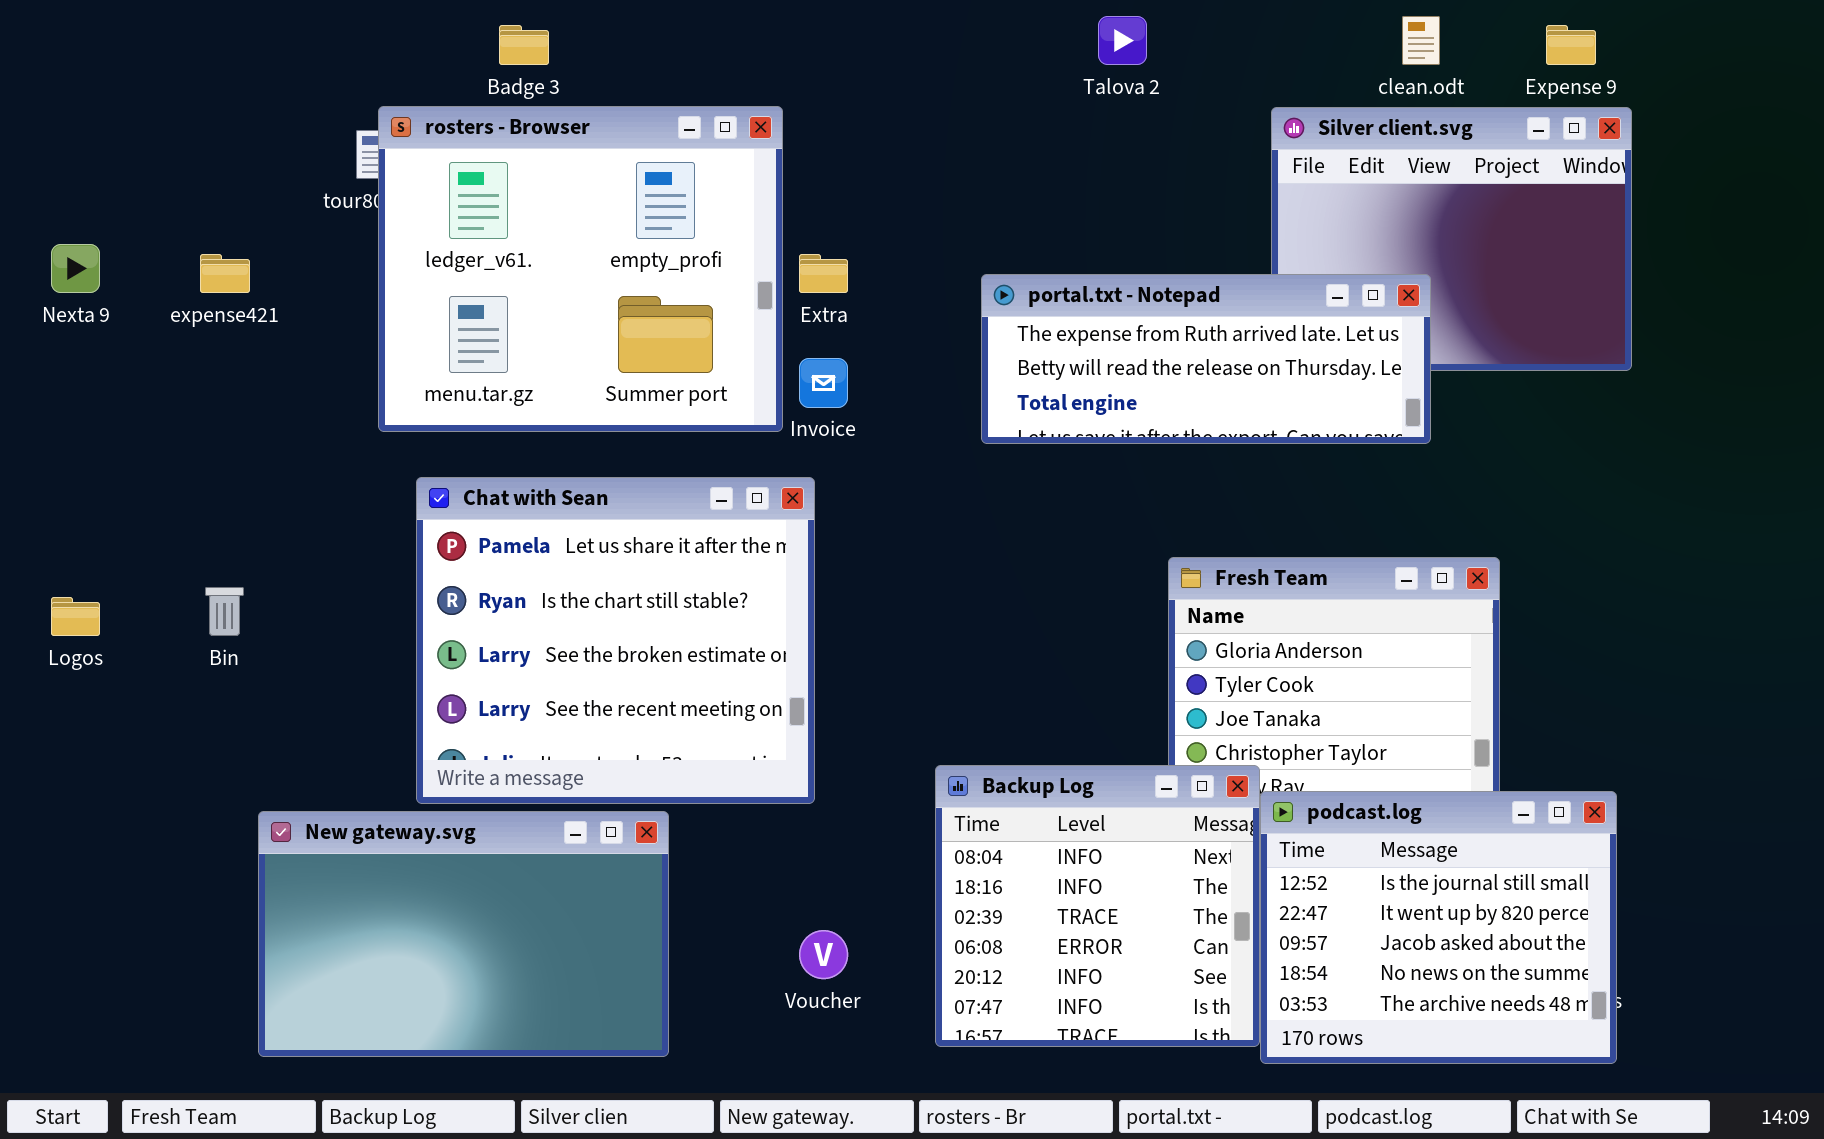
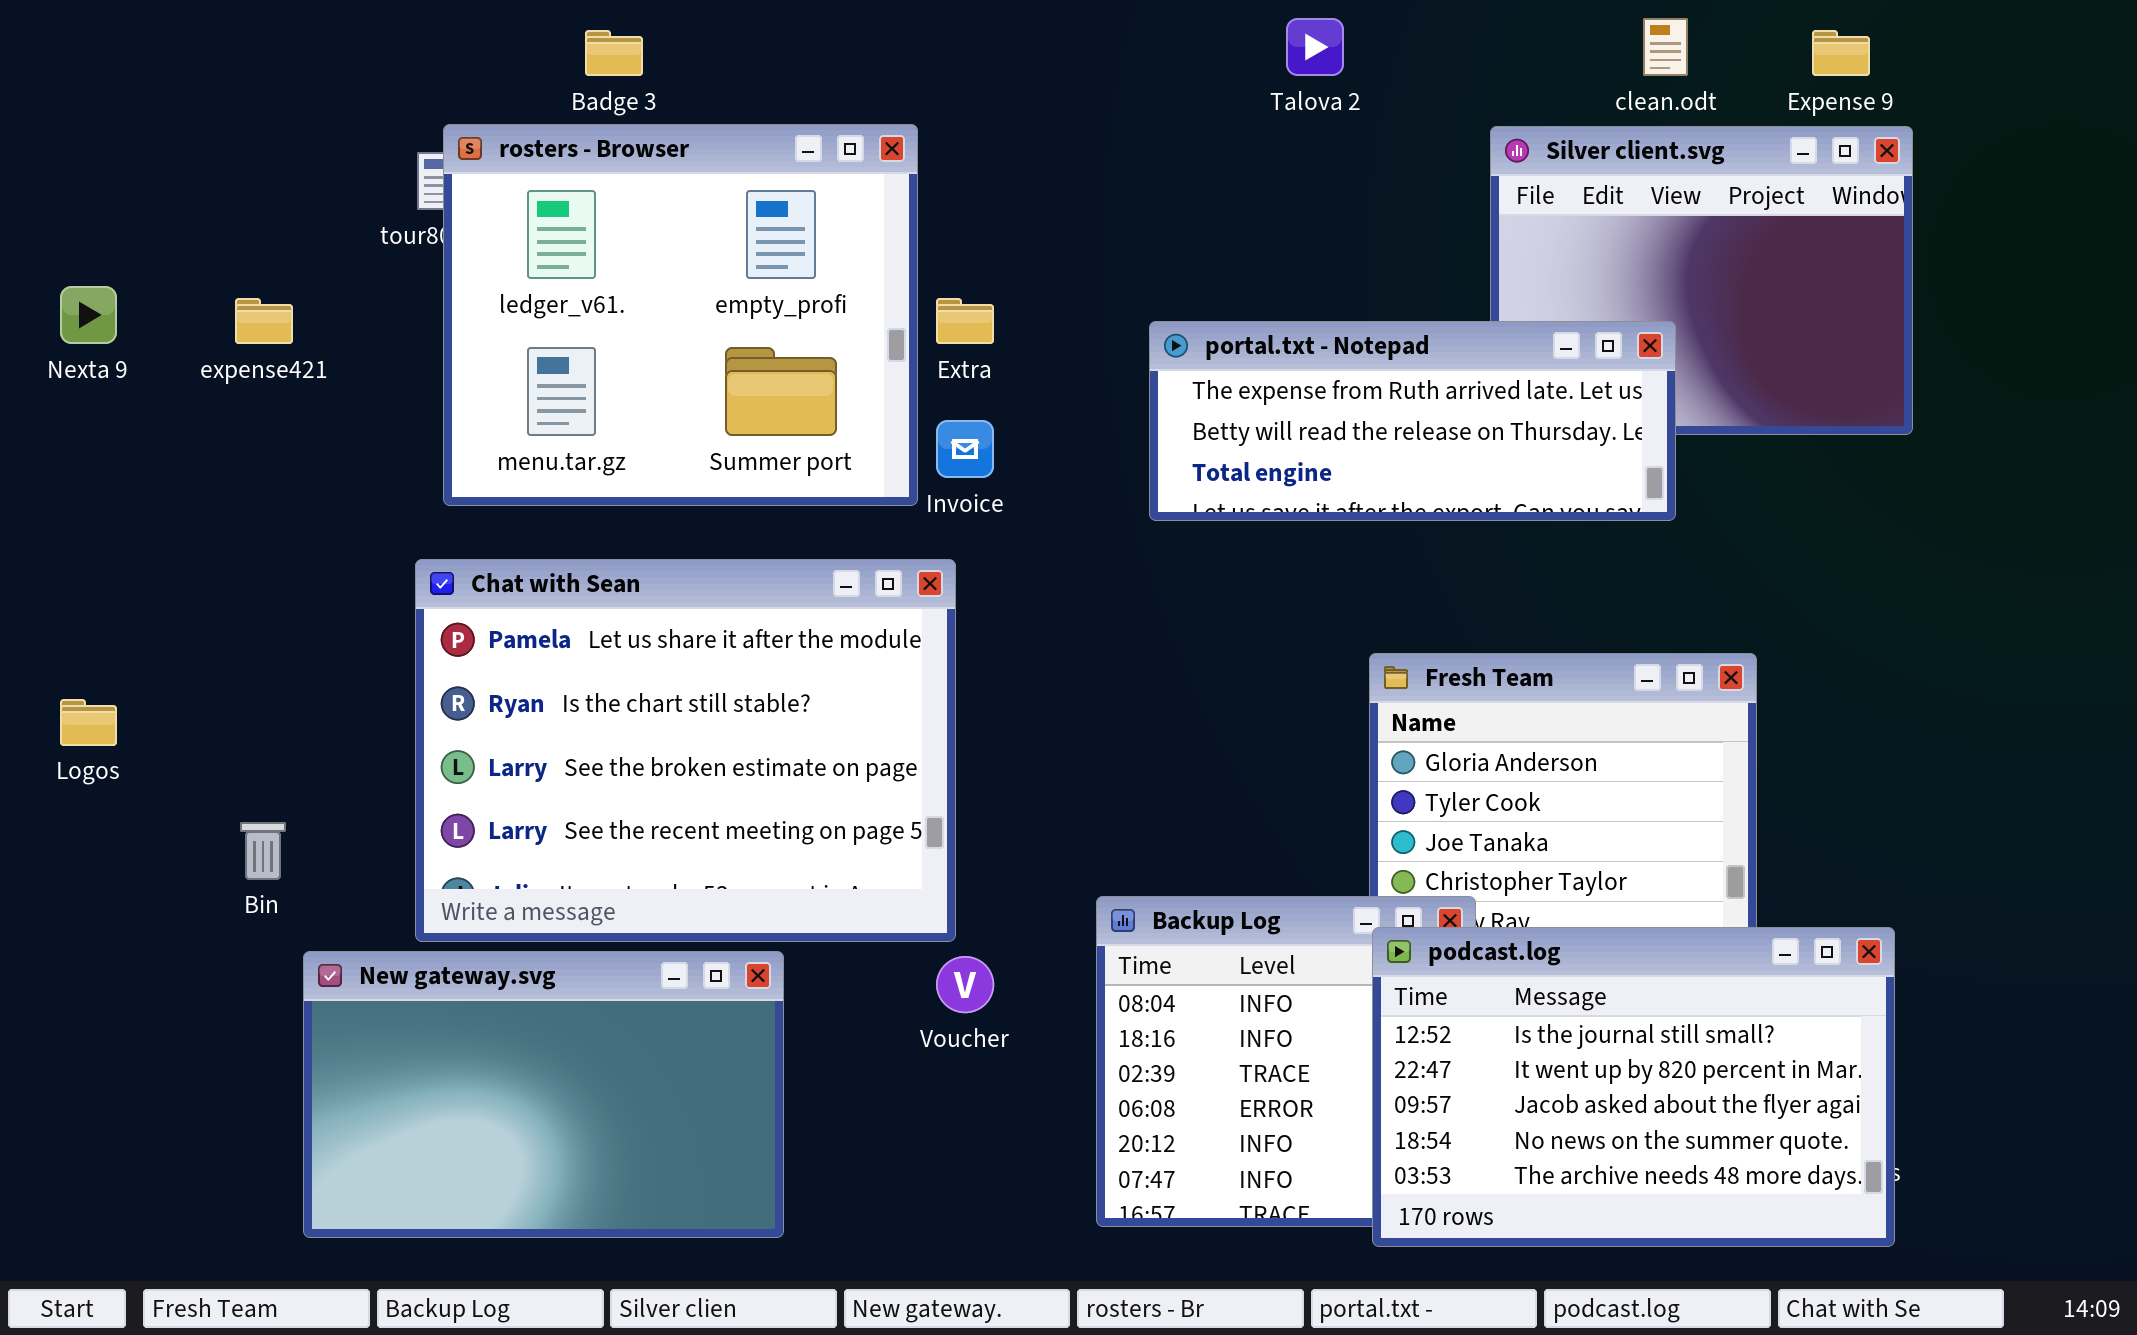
Chat with Sean: [416,477,815,804] -> [415,559,956,942], resized
Bin: [205,587,244,636] -> [240,822,286,880], moved
podcast.log: [1260,791,1617,1064] -> [1372,927,1895,1247], resized
Voucher: [799,930,848,979] -> [936,956,994,1013], moved

